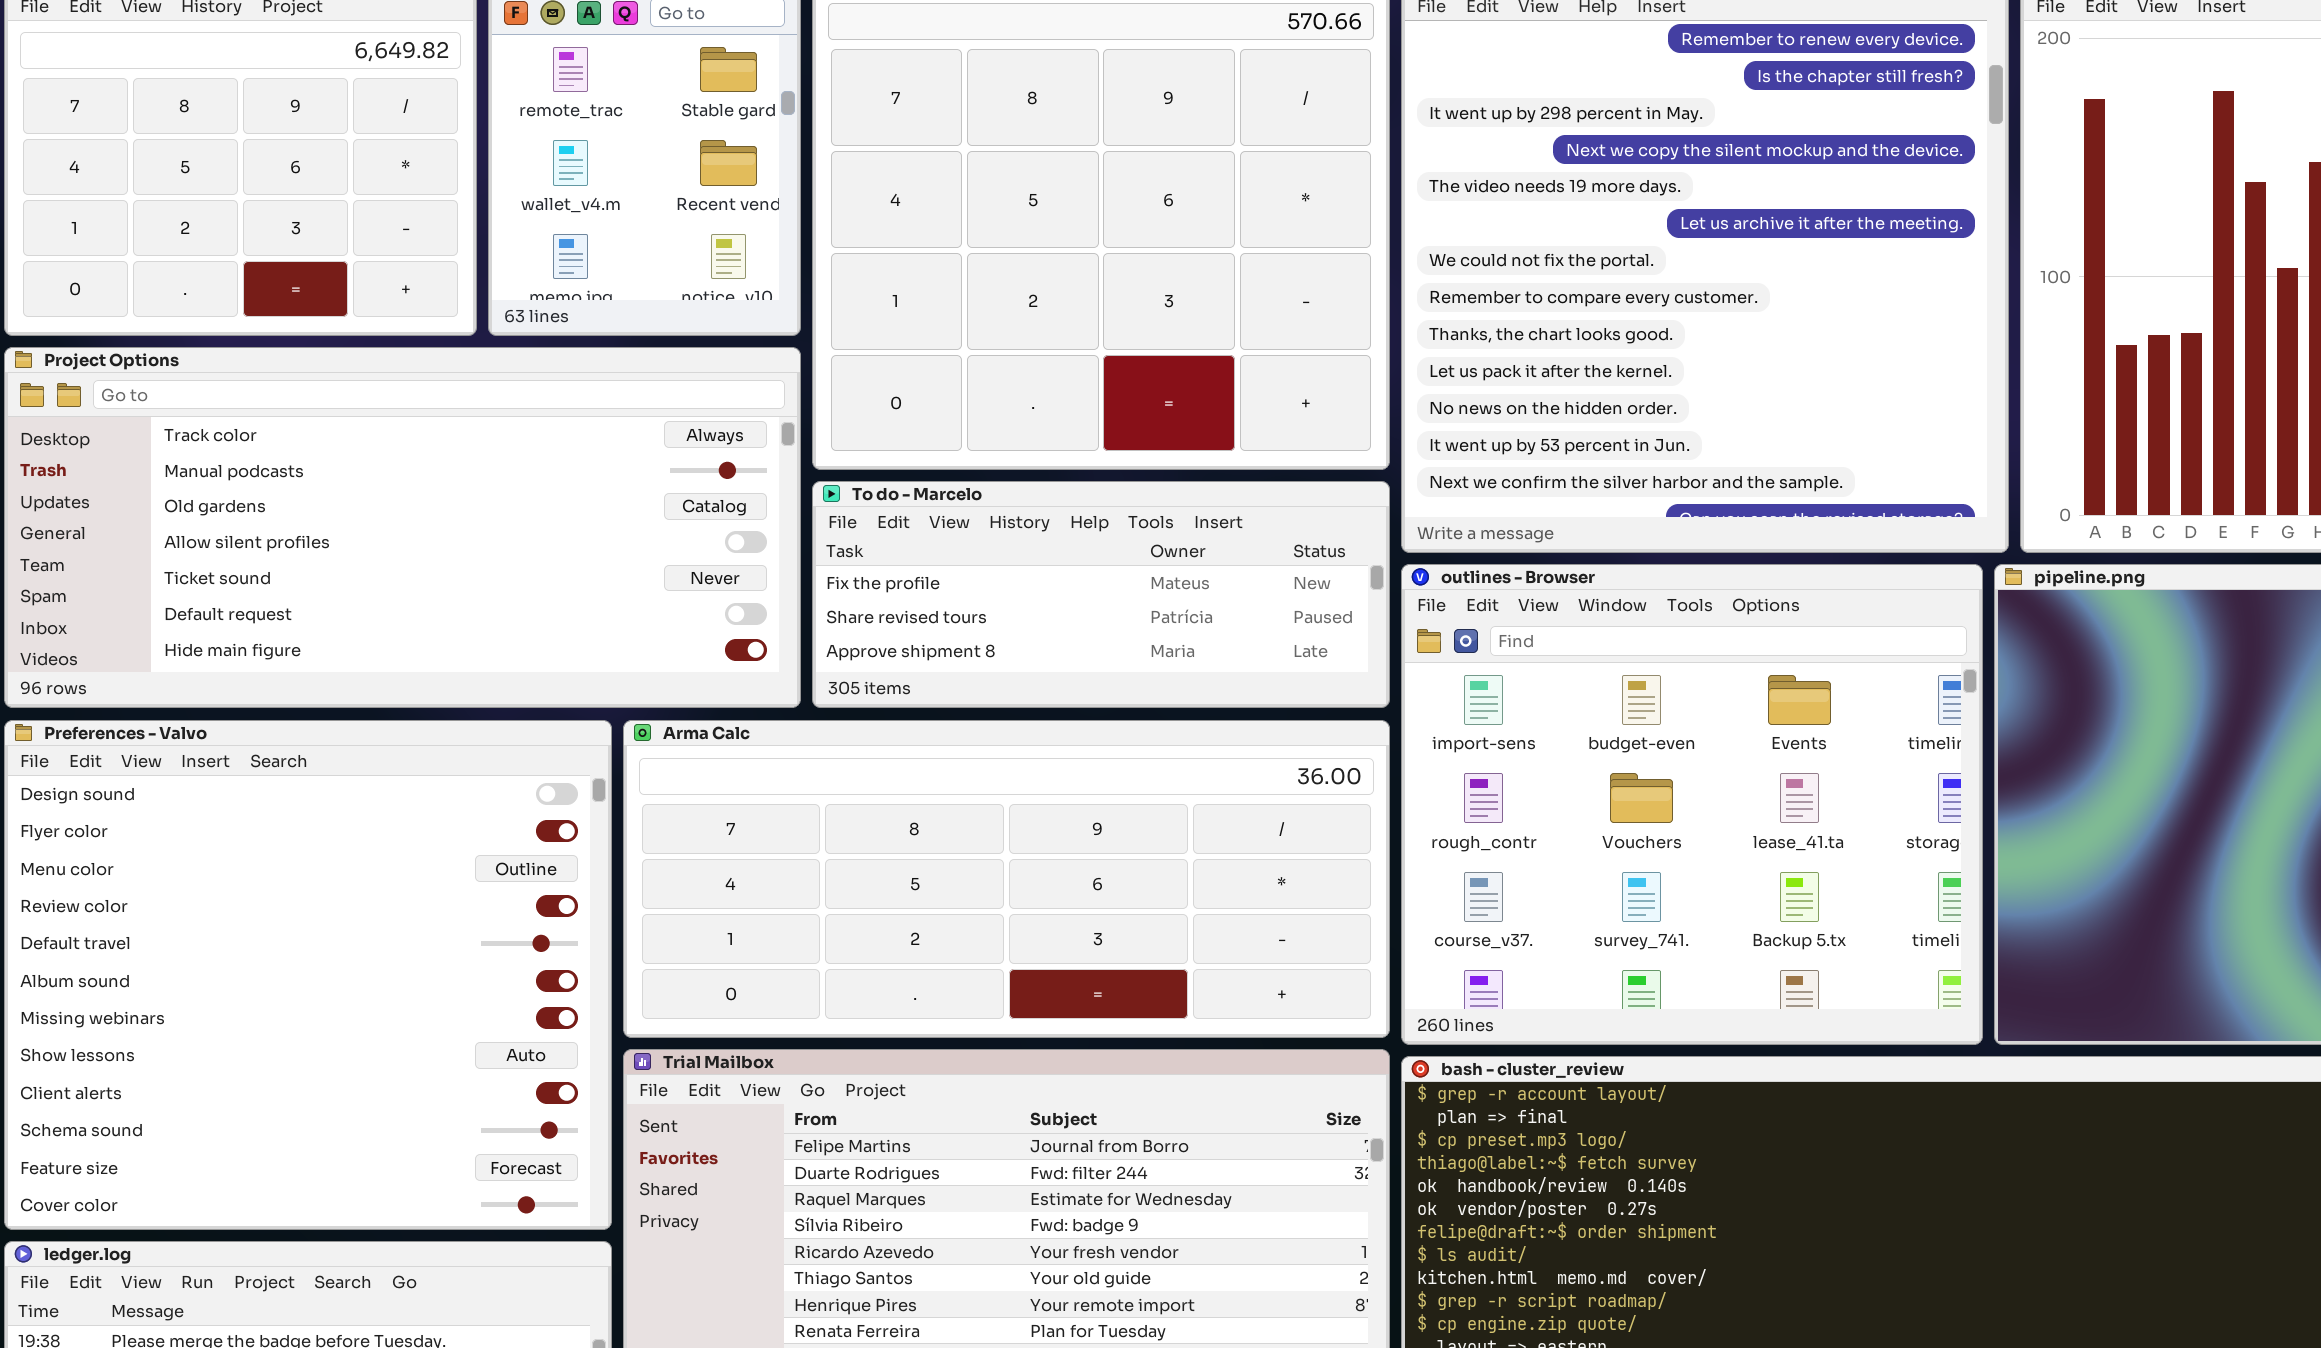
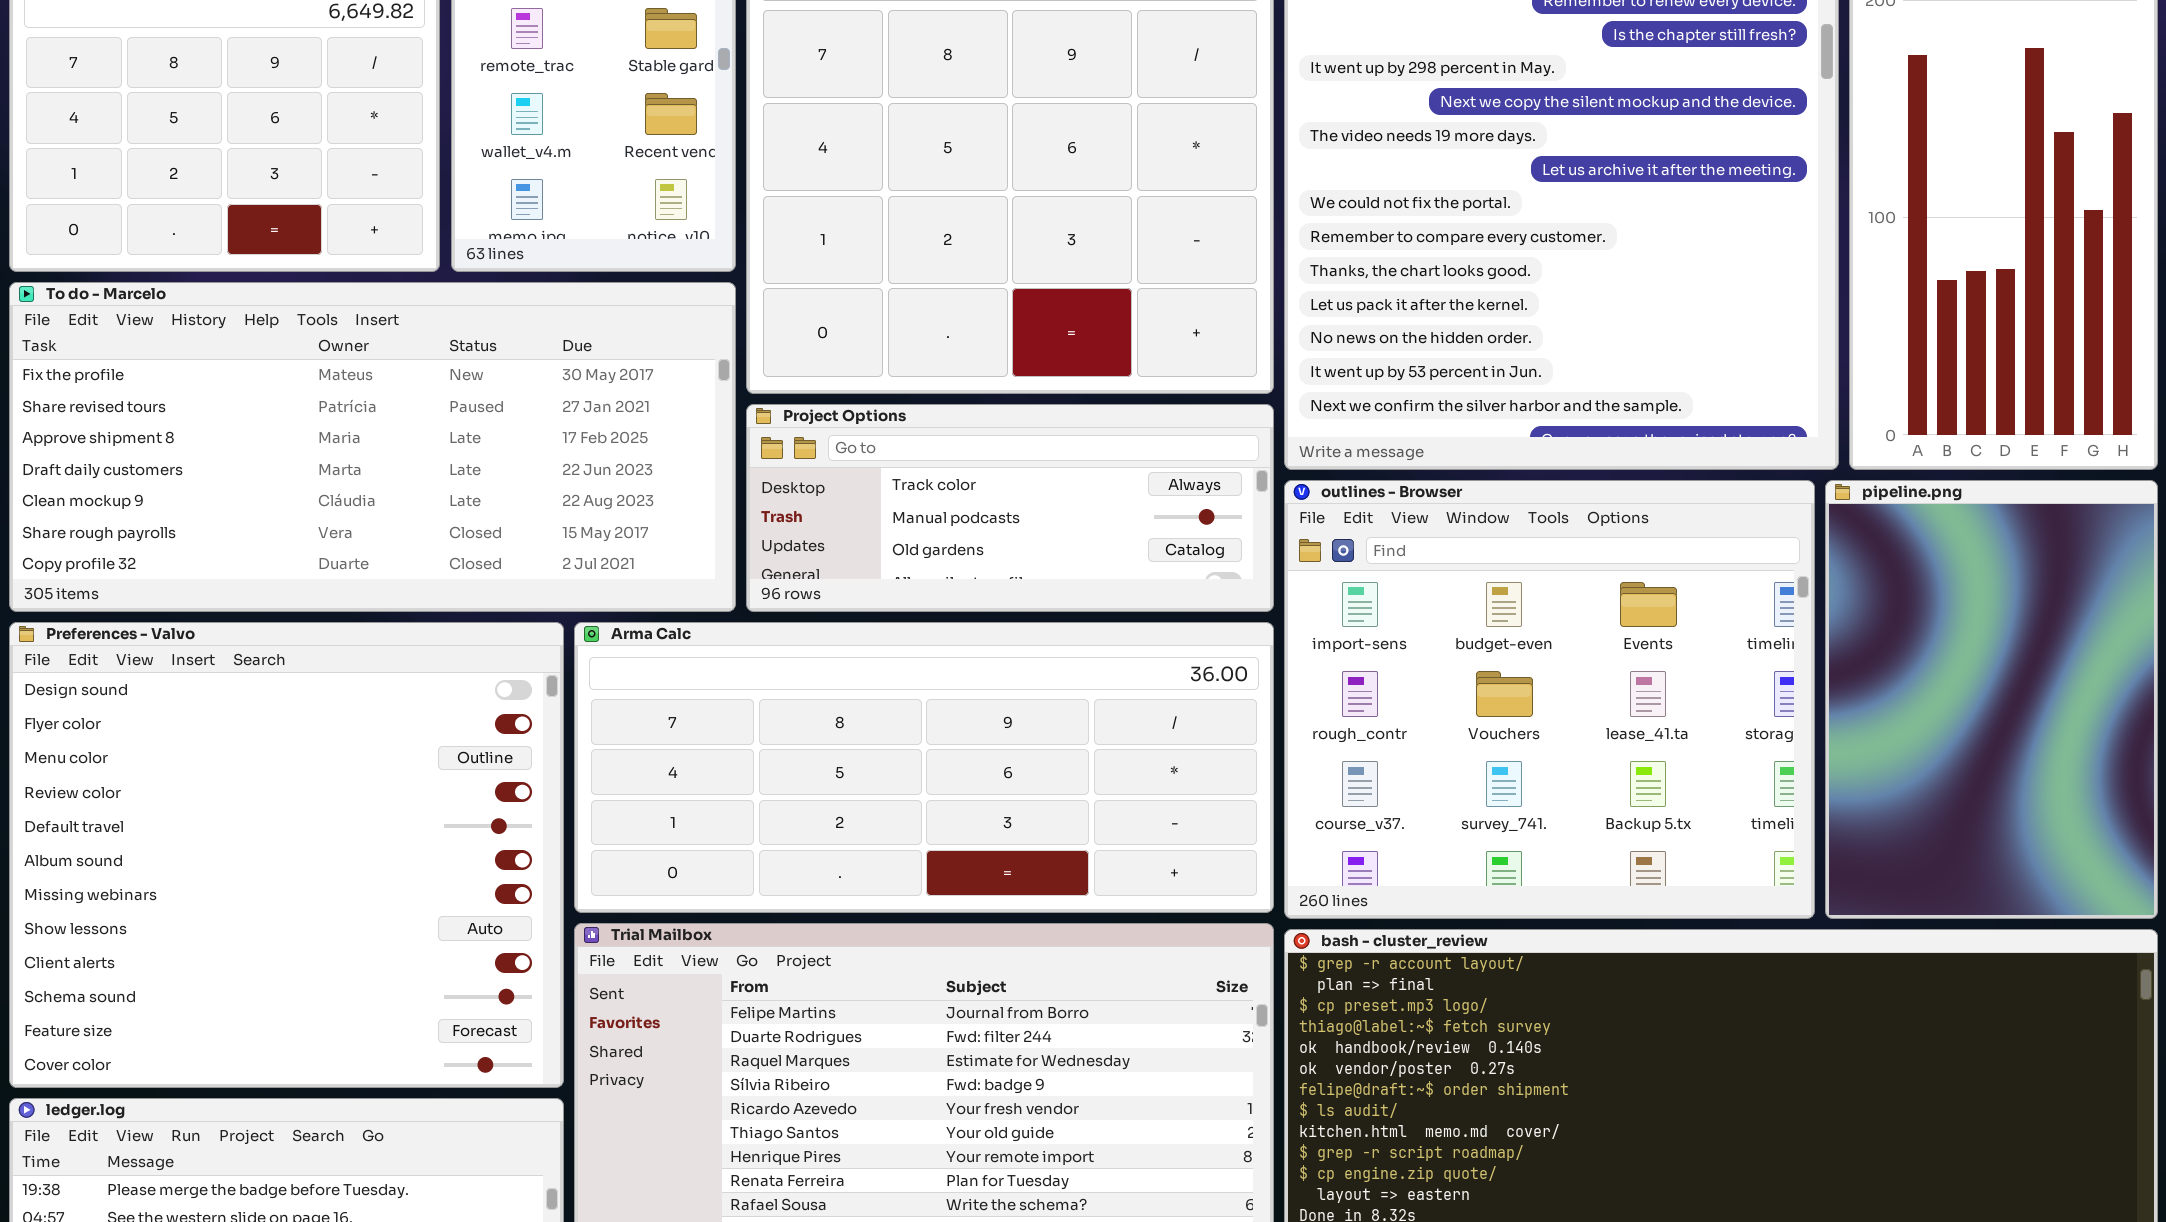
Project Options: [4,347,801,708] -> [746,404,1274,612], moved, resized
To do - Marcelo: [812,481,1390,708] -> [9,282,736,612], moved, resized

